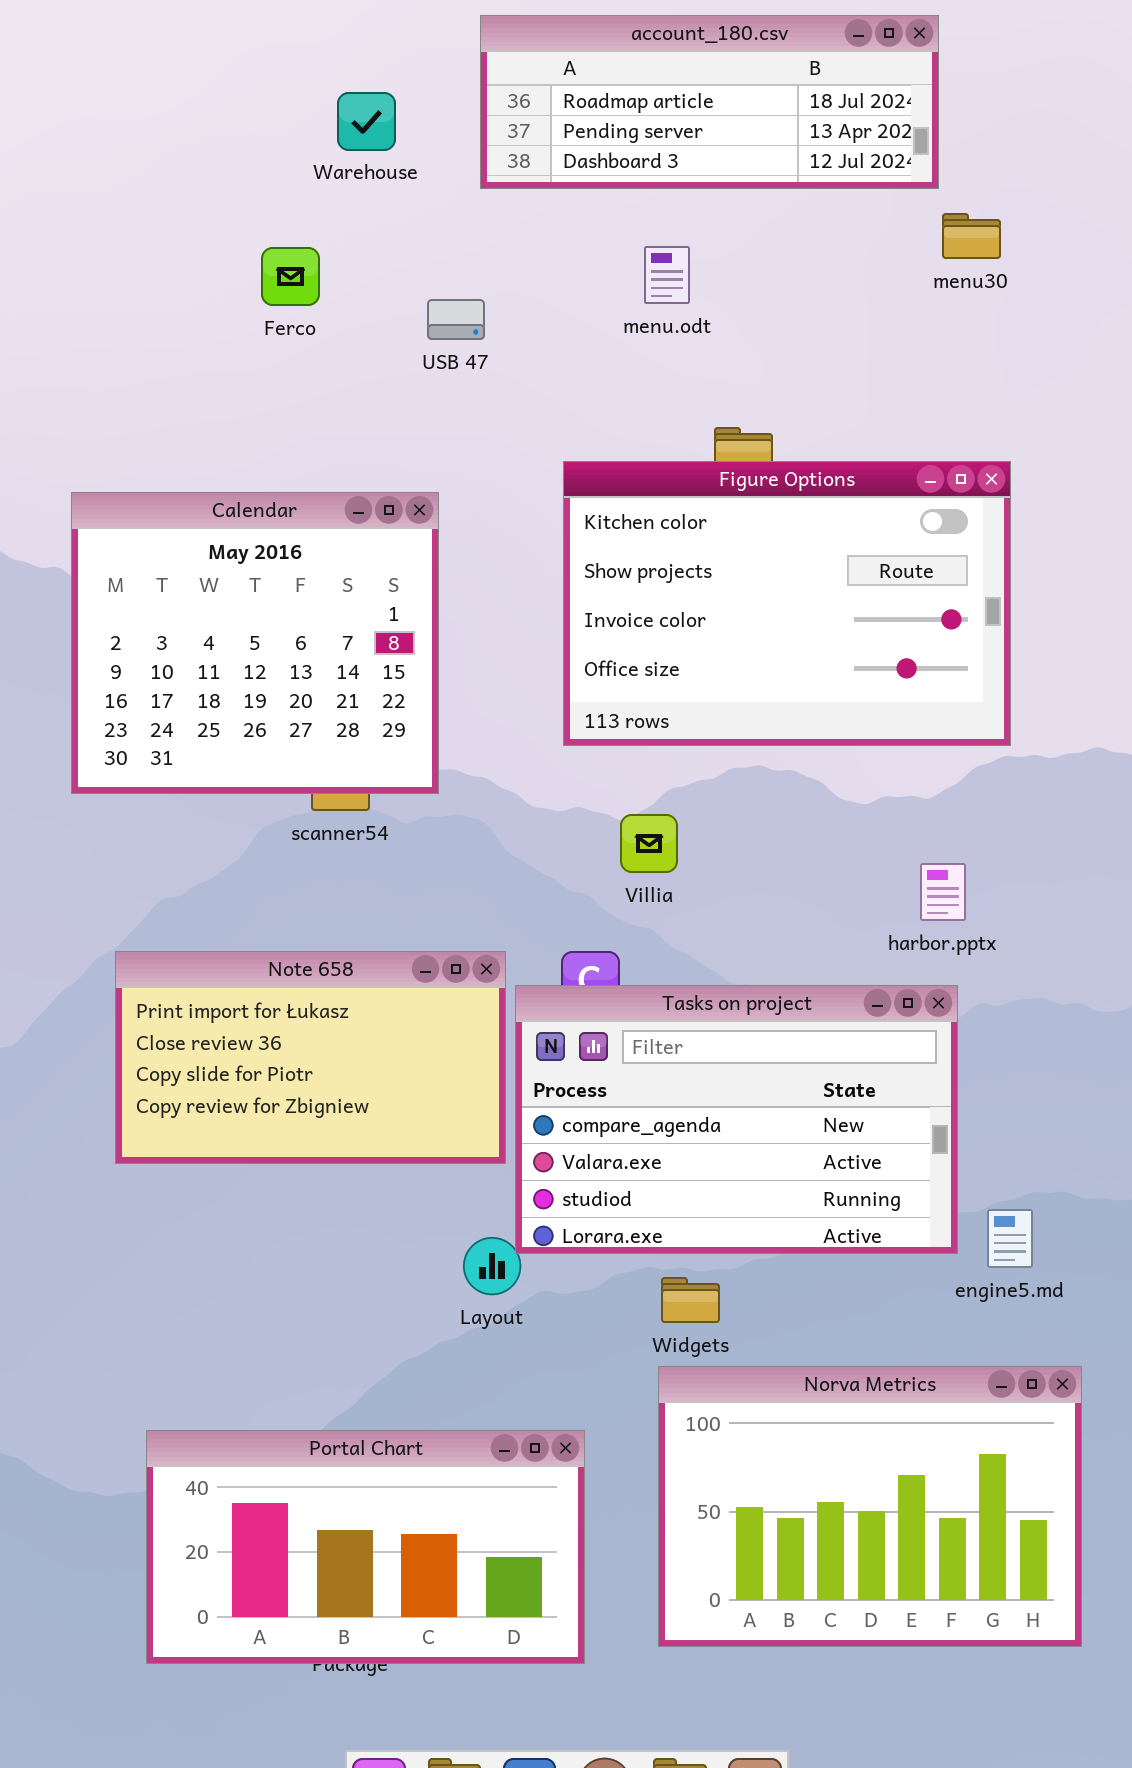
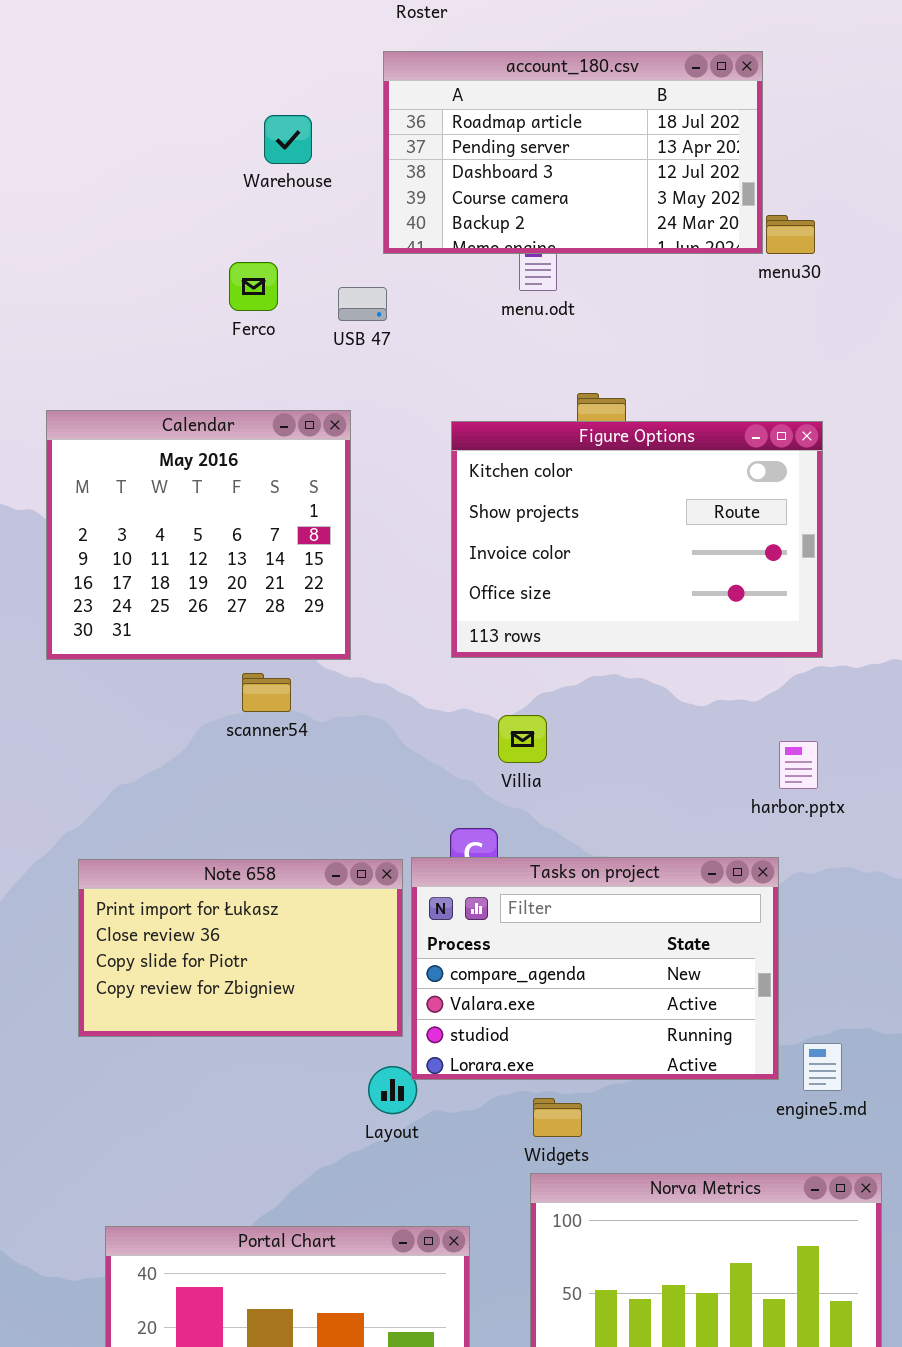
account_180.csv: [480,15,939,189] -> [383,51,763,254], resized
Ferco: [261,247,320,306] -> [229,262,278,311], moved
Calendar: [71,492,439,794] -> [46,410,351,660], moved
harbor.pptx: [920,863,966,921] -> [779,741,818,789], moved
Note 658: [115,951,506,1164] -> [78,859,403,1037], moved

